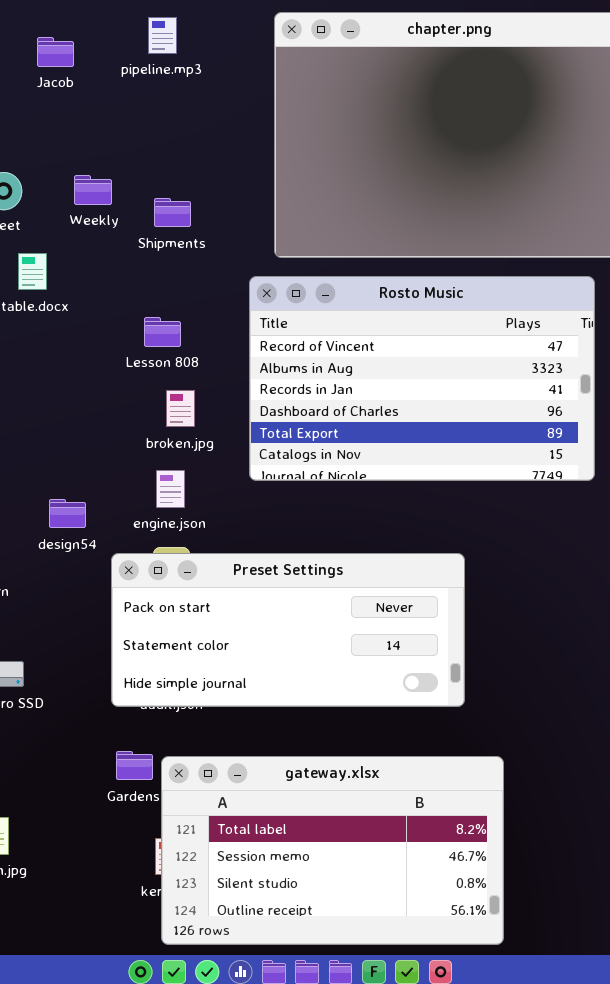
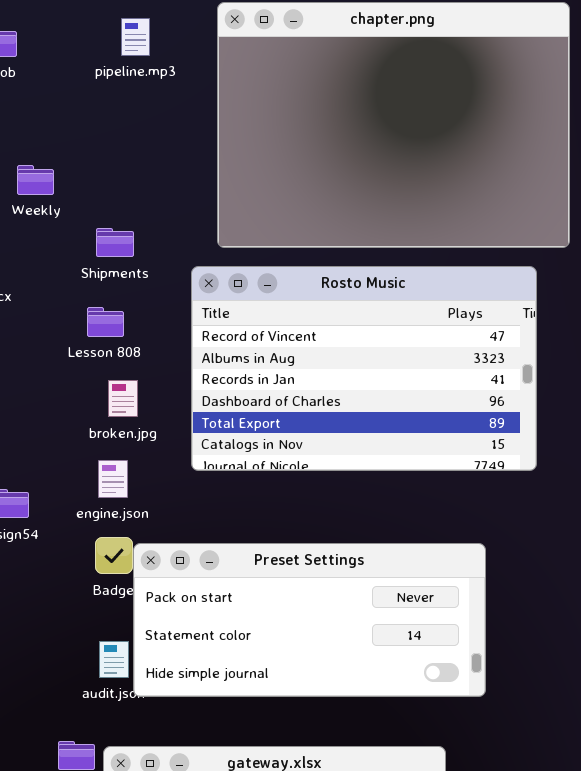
pipeline.mp3: [148,17,177,54] -> [121,18,150,56], moved
Shipments: [154,198,191,227] -> [96,228,134,257], moved
Preset Settings: [111,553,465,707] -> [133,543,486,697], moved

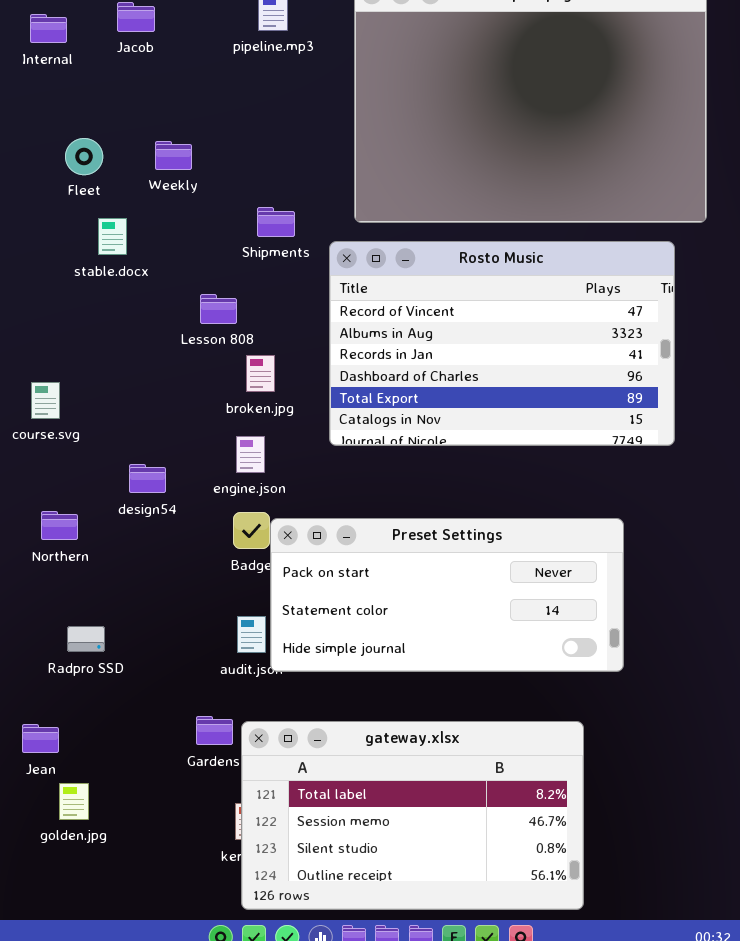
Shipments: [96,228,134,257] -> [257,207,295,237], moved
Lesson 808: [87,307,124,337] -> [200,294,237,324], moved

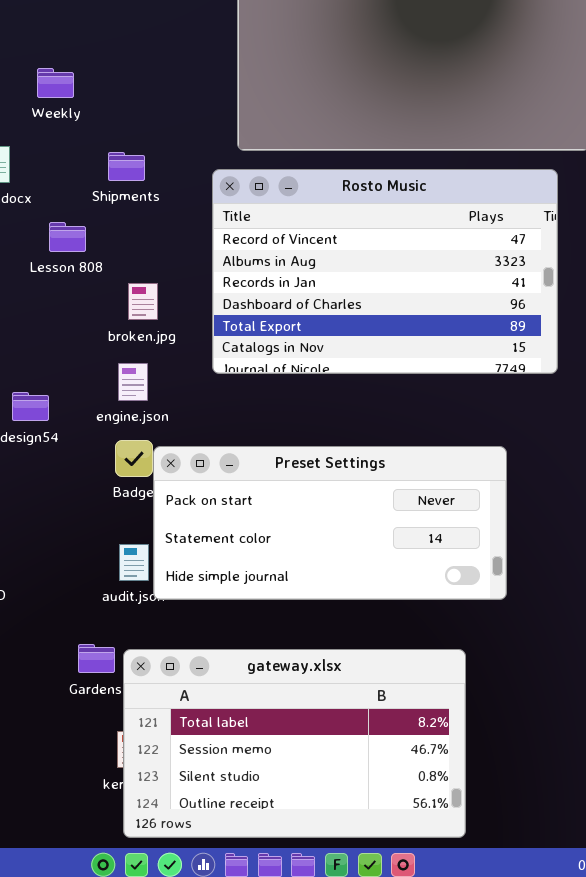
Shipments: [257,207,295,237] -> [108,152,145,181], moved
Lesson 808: [200,294,237,324] -> [49,222,86,252], moved

